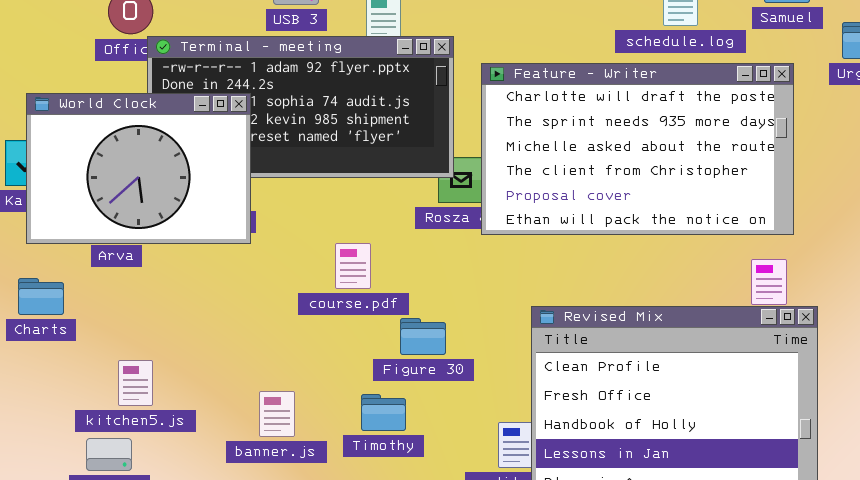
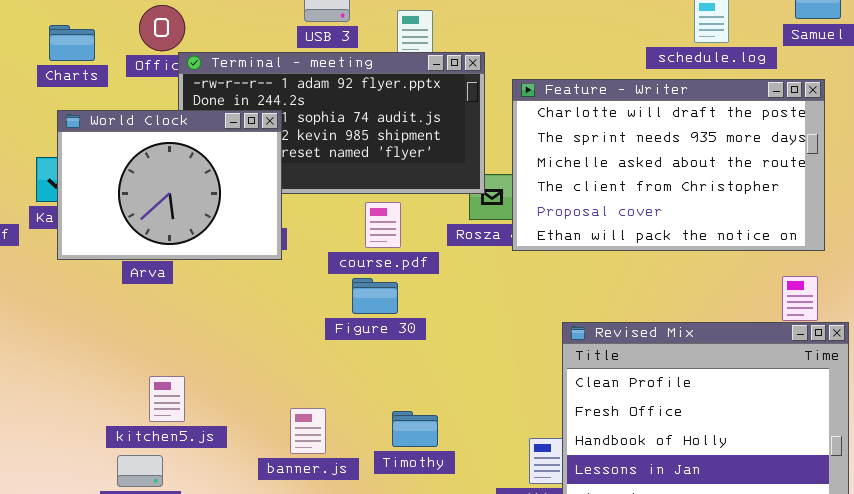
course.pdf: [335,243,371,289] -> [365,202,401,248], moved
Charts: [18,278,64,315] -> [49,25,95,61], moved
Figure 30: [400,318,446,355] -> [352,278,398,314], moved

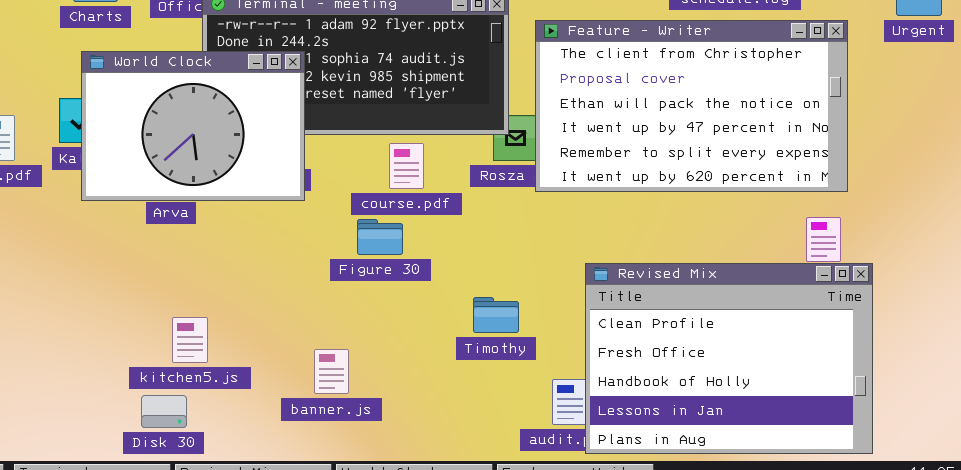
Feature - Writer: [512,79,825,251] -> [535,20,848,192], scrolled down 3 rows
Figure 30: [352,278,398,314] -> [357,219,403,255], moved
Timothy: [392,411,438,447] -> [473,297,519,333], moved

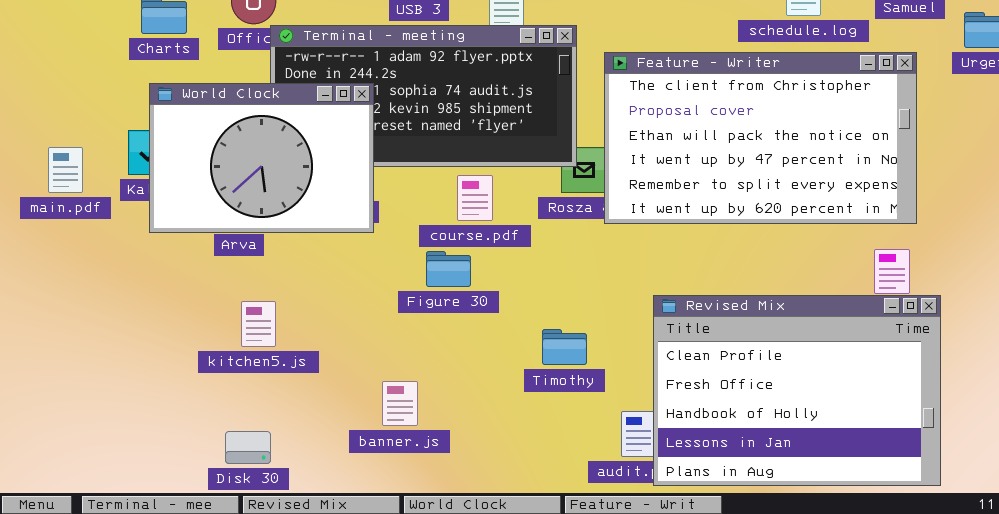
kitchen5.js: [172,317,208,363] -> [241,301,276,347], moved
Disk 30: [141,395,187,428] -> [225,431,271,464], moved

